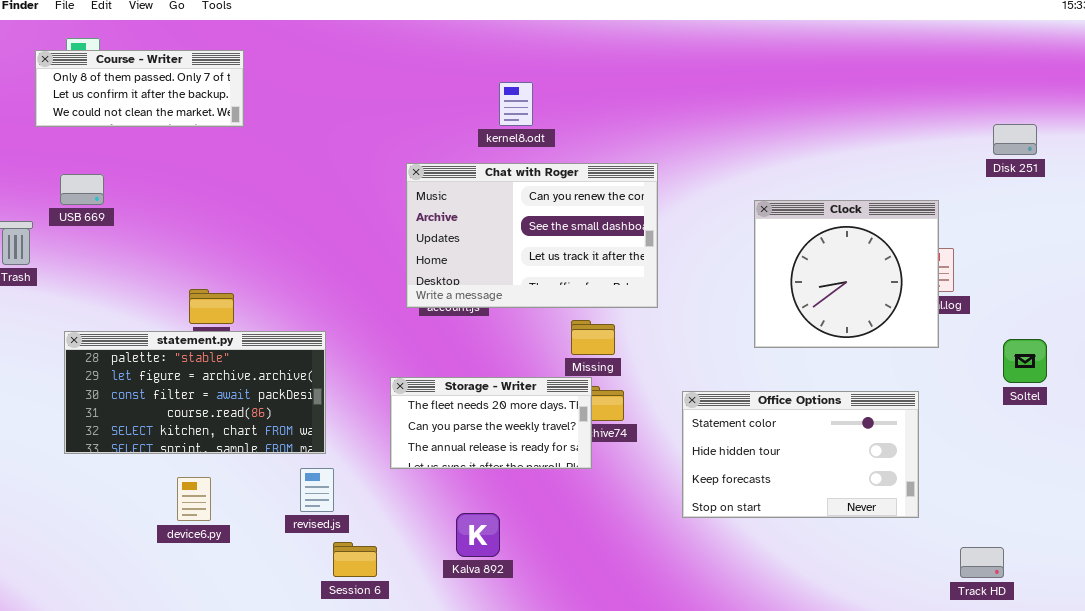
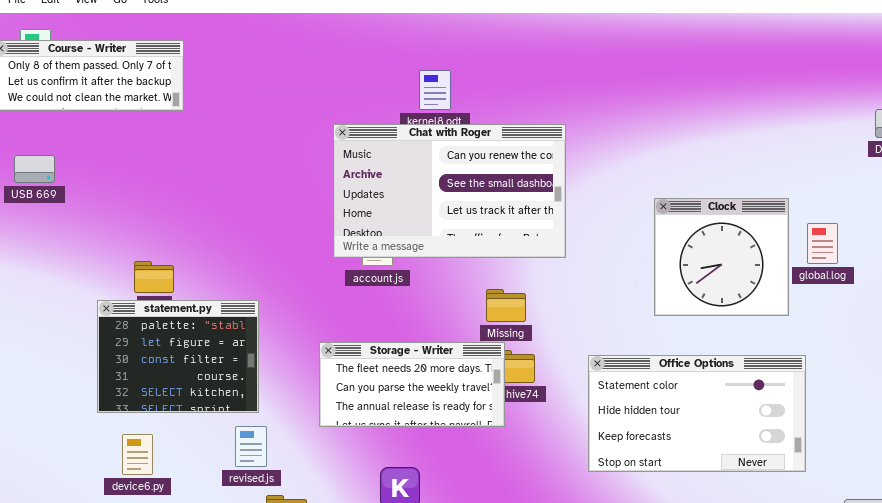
Chat with Roger: [406,163,658,308] -> [333,124,566,258], moved
Clock: [754,200,939,348] -> [654,198,789,316], resized
statement.py: [64,331,326,454] -> [97,300,259,413], resized

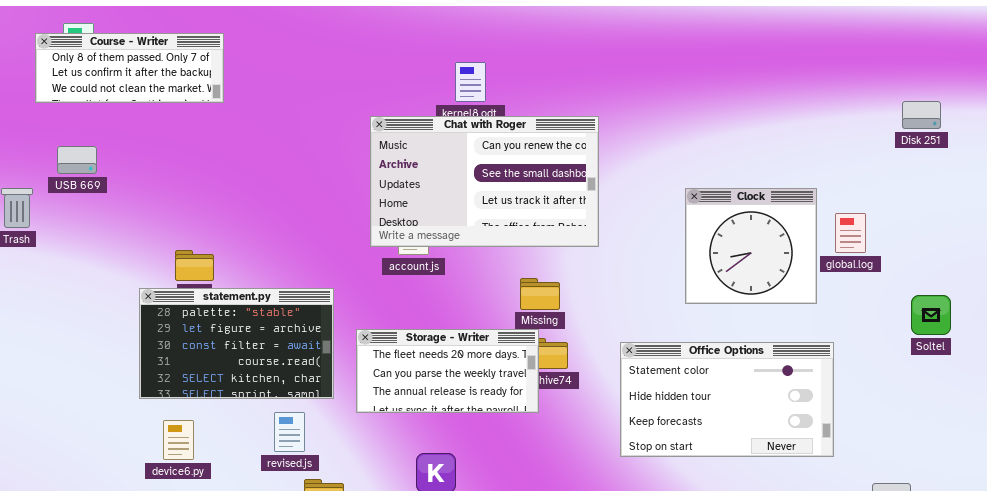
statement.py: [97,300,259,413] -> [139,288,334,399], resized

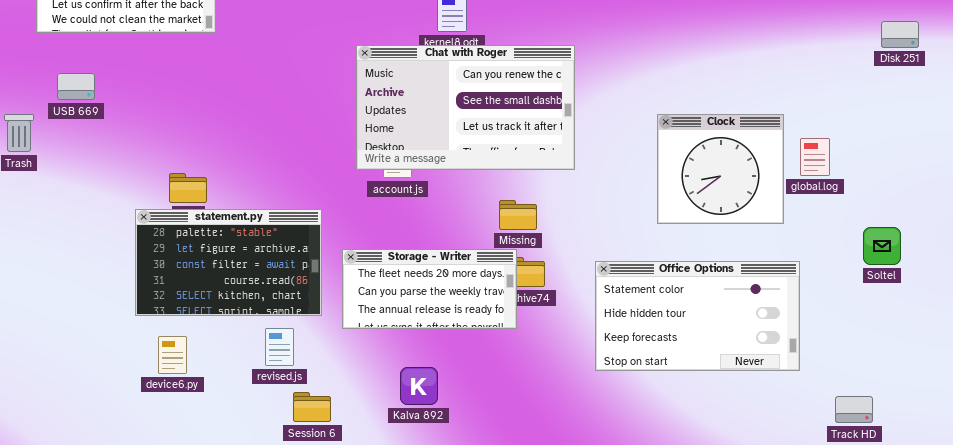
Disk 251: [902,101,941,129] -> [881,21,919,48], moved
Soltel: [911,295,951,335] -> [863,227,901,265], moved

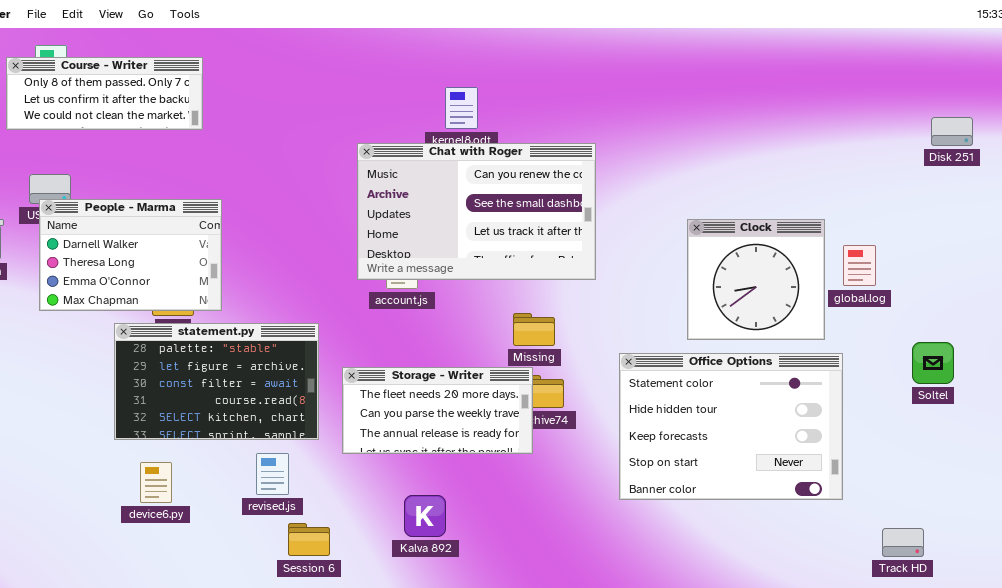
People - Marma: none -> [39,199,222,311], opened
Office Options: [595,261,800,371] -> [619,353,843,500], resized

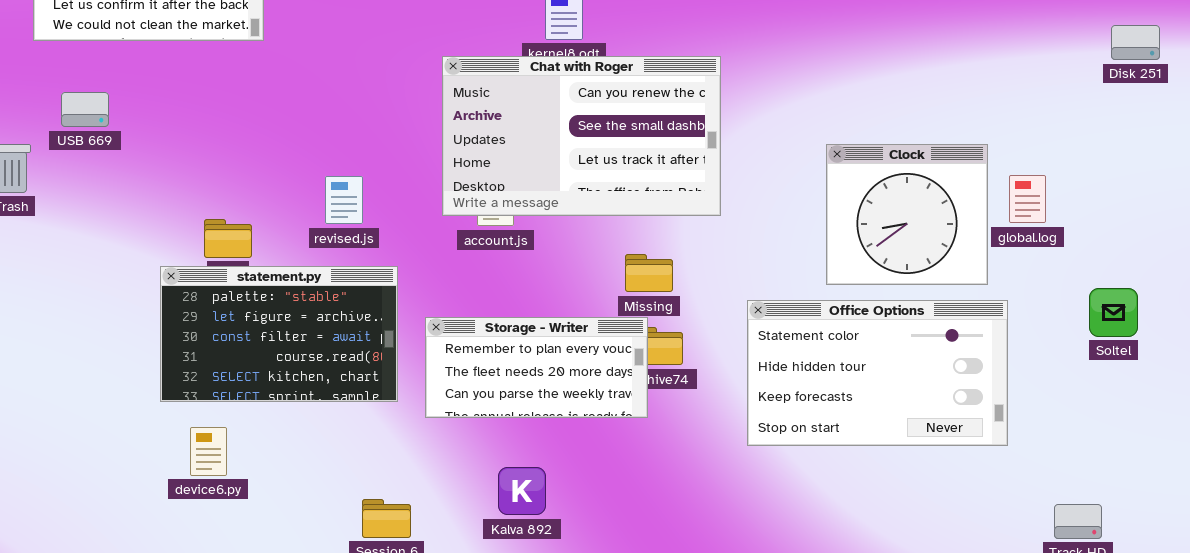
People - Marma: [39,199,222,311] -> none, closed
Office Options: [619,353,843,500] -> [747,300,1008,446], resized
Storage - Writer: [342,367,533,454] -> [425,317,648,418], scrolled up 1 row
revised.js: [256,453,289,495] -> [325,176,363,224], moved

